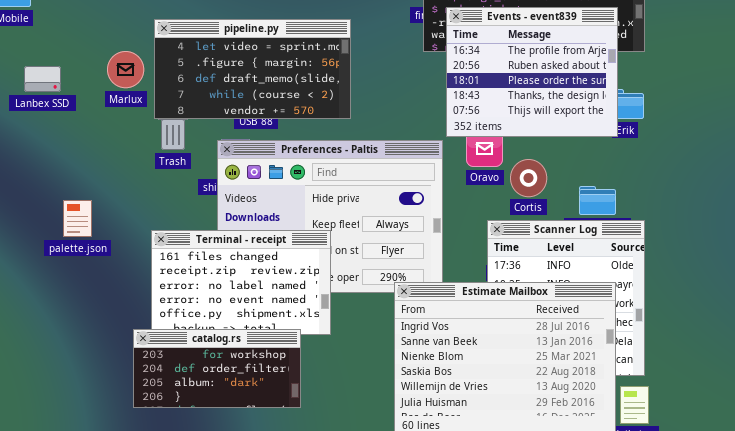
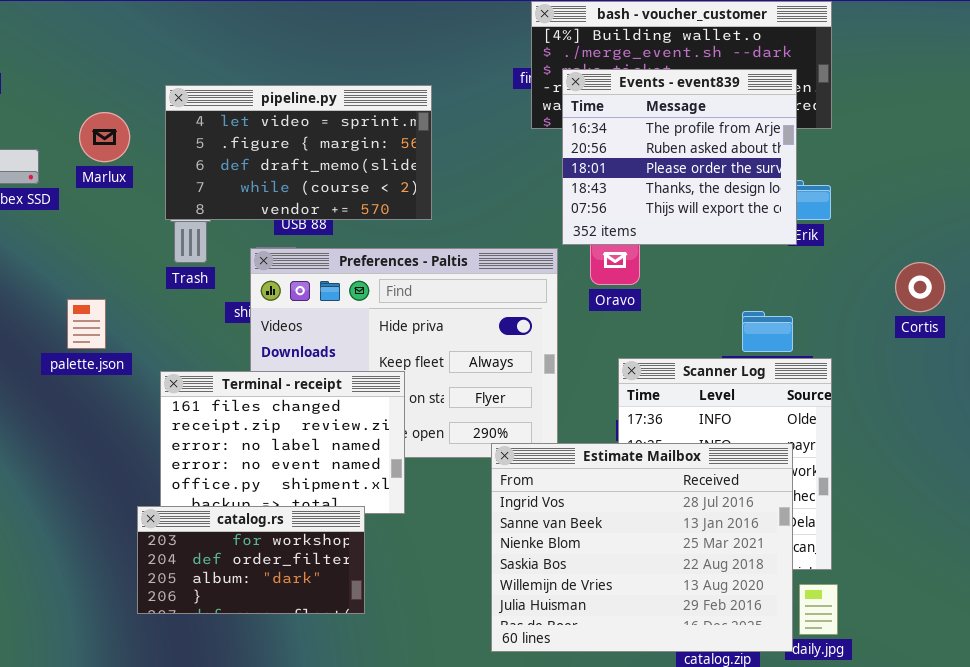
Marlux: [107,51,144,88] -> [79,112,130,162], moved
Cortis: [510,159,547,197] -> [895,262,945,312], moved
palette.json: [63,200,92,237] -> [67,299,106,349], moved

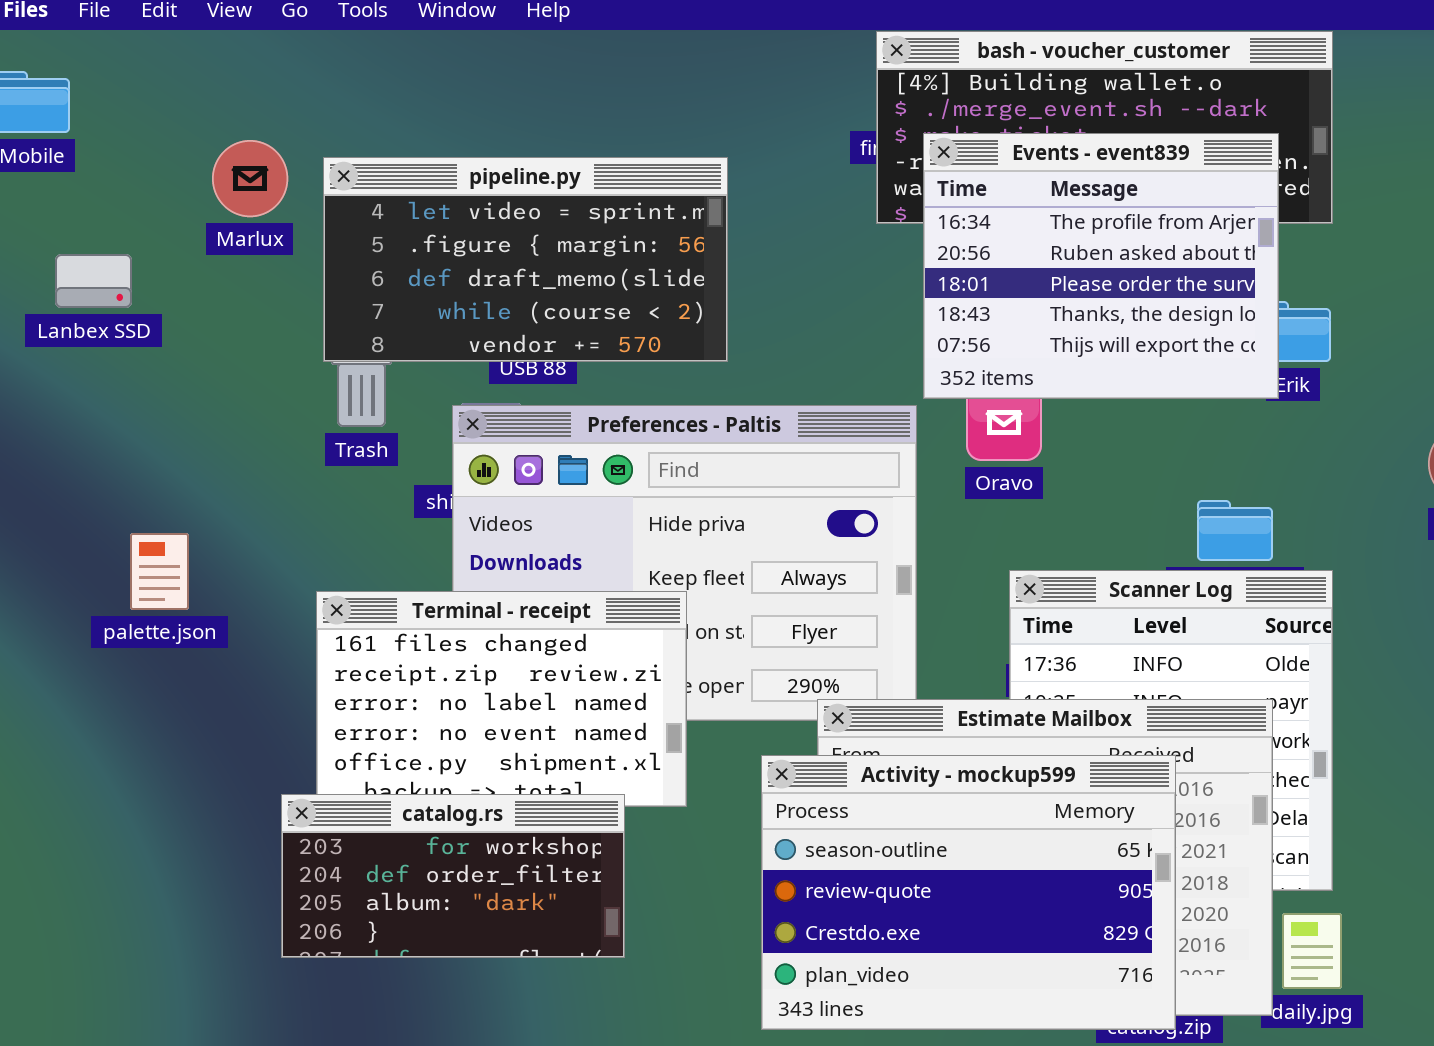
Marlux: [79,112,130,162] -> [212,140,288,217], moved
palette.json: [67,299,106,349] -> [130,533,189,610], moved
Activity - mockup599: none -> [761,755,1176,1030], opened

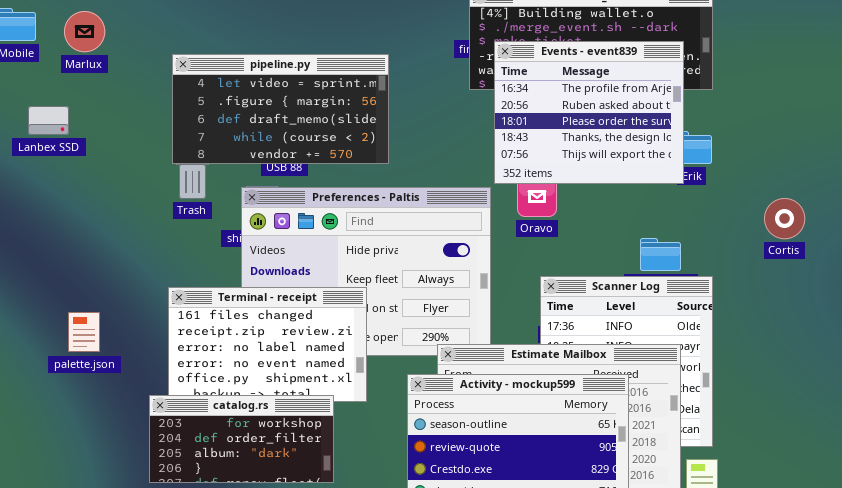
Marlux: [212,140,288,217] -> [64,11,105,52], moved
palette.json: [130,533,189,610] -> [68,312,100,352], moved

